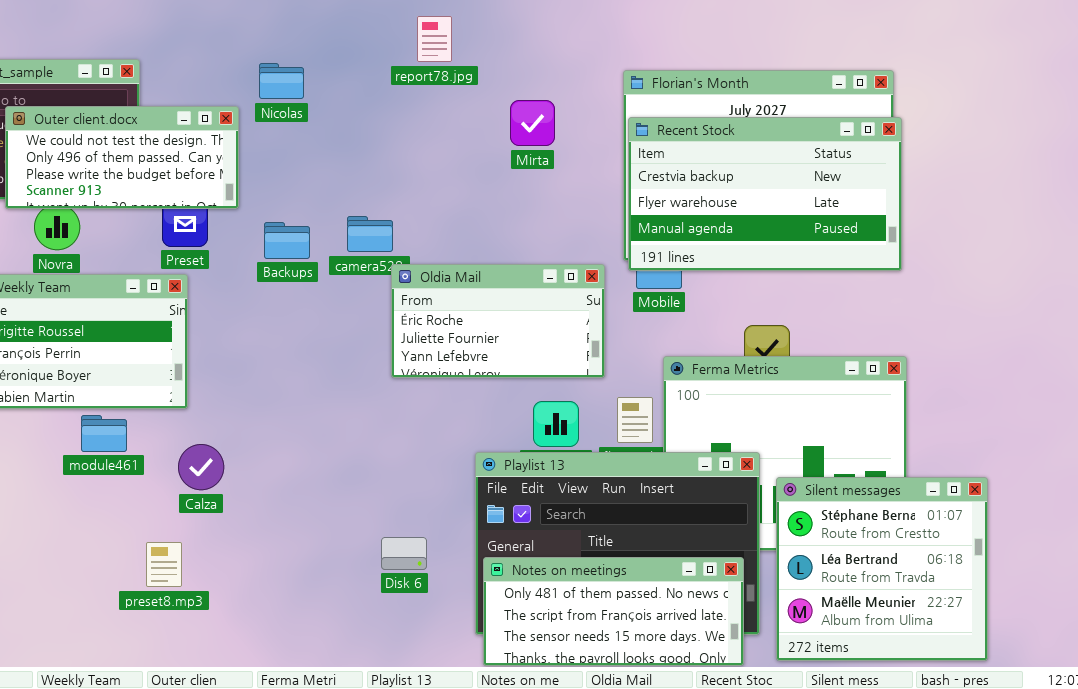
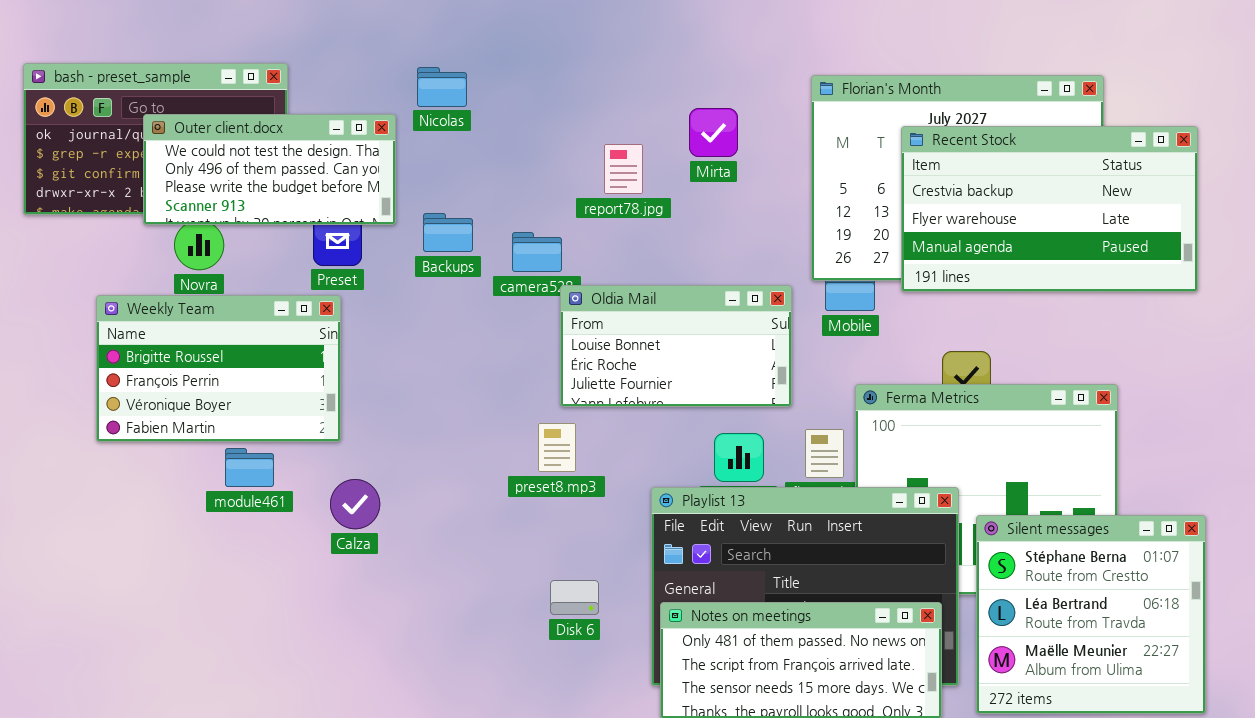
report78.jpg: [417,16,452,62] -> [604,144,643,194], moved
Recent Stock: [628,117,902,271] -> [901,126,1198,292], moved
Backups: [264,222,310,259] -> [423,213,473,252], moved
Oldia Mail: [391,264,605,378] -> [560,285,792,407], scrolled up 1 row
preset8.mp3: [146,542,182,587] -> [538,423,576,472], moved

